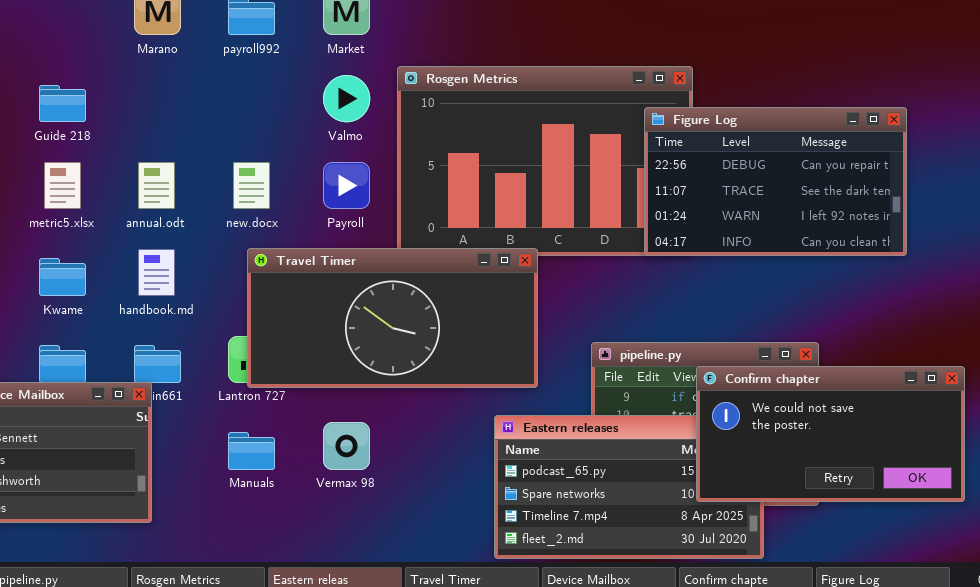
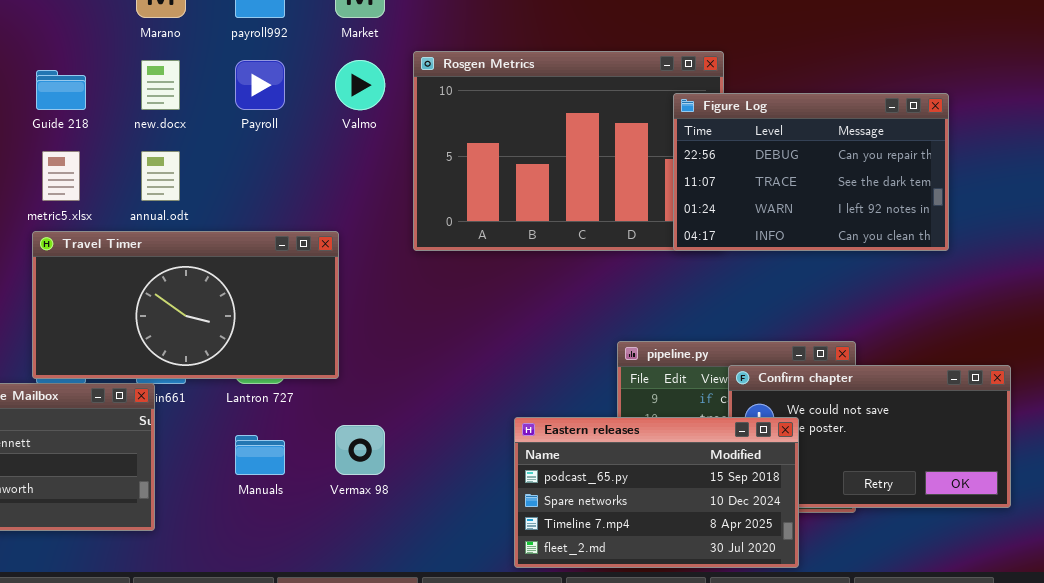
new.docx: [233,162,270,209] -> [141,60,180,110], moved
Payroll: [323,162,370,209] -> [235,60,285,110], moved
Travel Timer: [247,248,538,388] -> [32,231,339,379], moved
Eastern releases: [494,415,764,559] -> [514,417,799,568], raised

